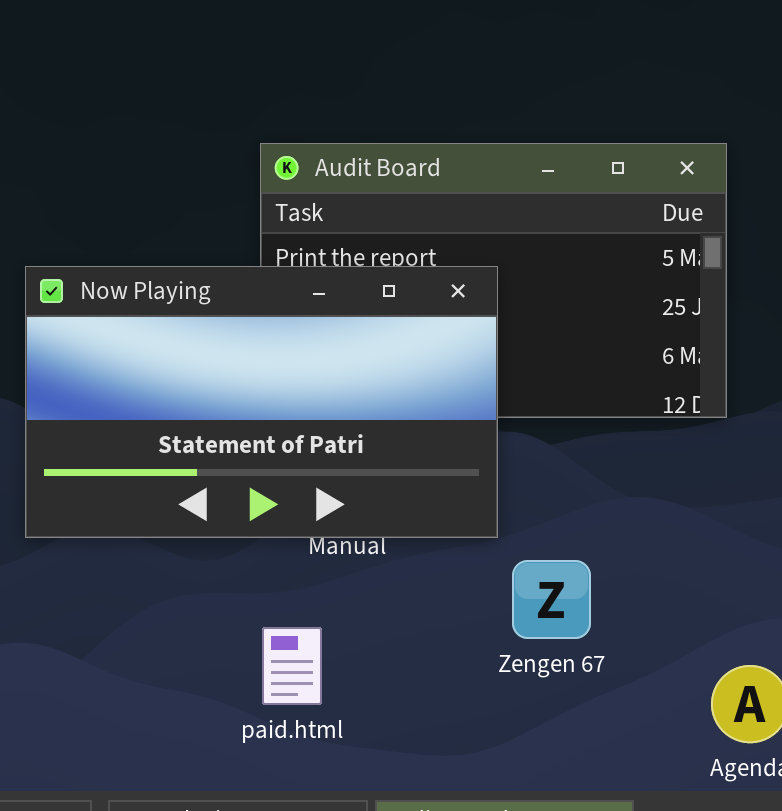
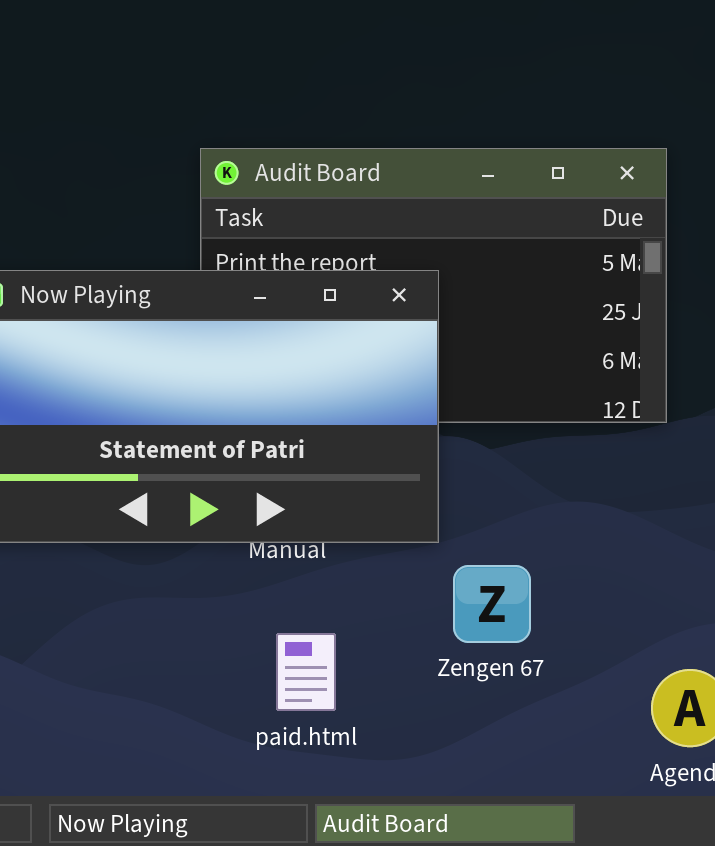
paid.html: [262,627,322,705] -> [276,633,336,711], moved

